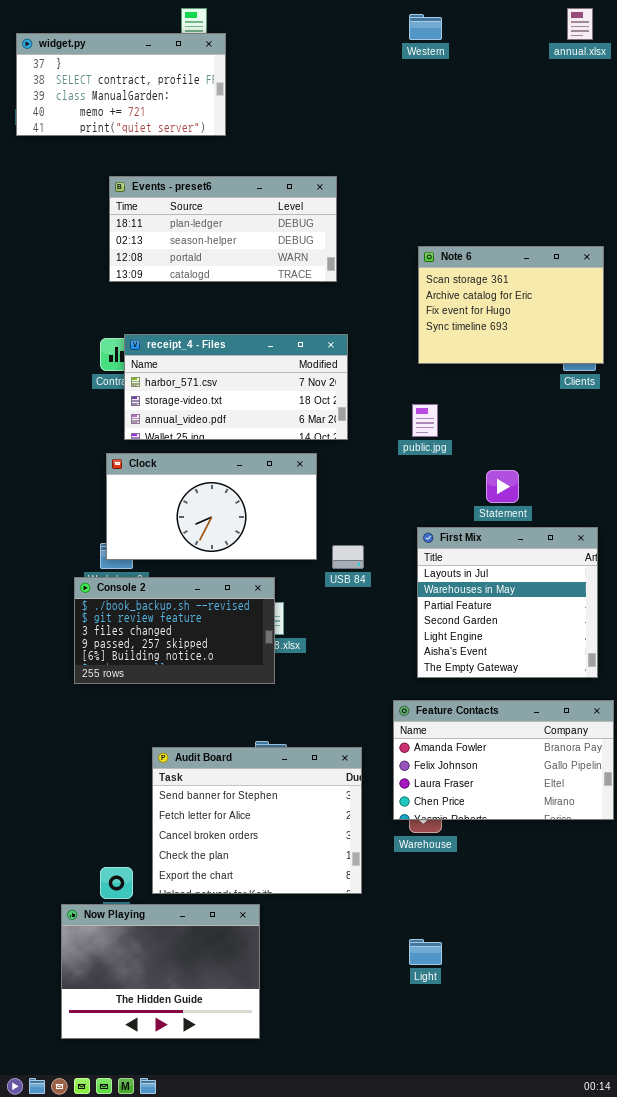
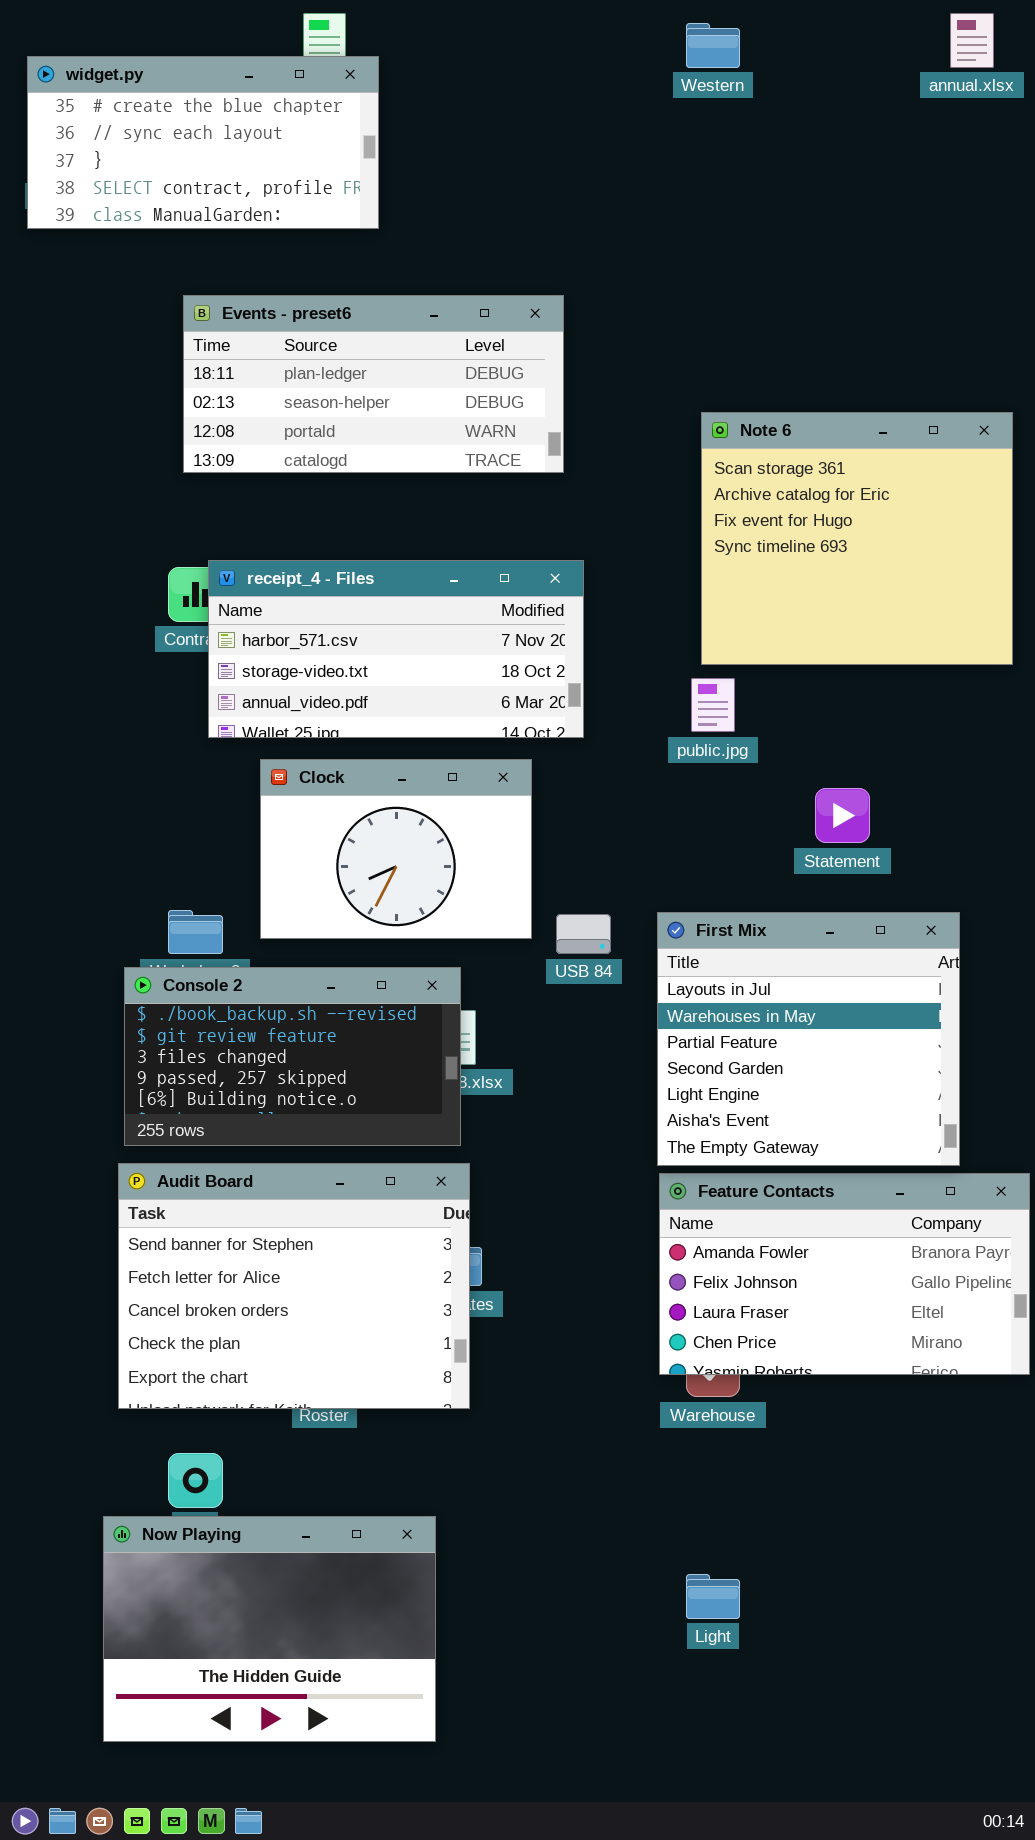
widget.py: [16,33,226,136] -> [27,56,379,229], scrolled up 2 rows
Note 6: [418,246,604,364] -> [701,412,1013,665], resized
Clock: [106,453,317,560] -> [260,759,532,939], resized
First Mix: [417,527,598,678] -> [657,912,960,1166], moved
Audit Board: [152,747,362,894] -> [118,1163,470,1409], moved

